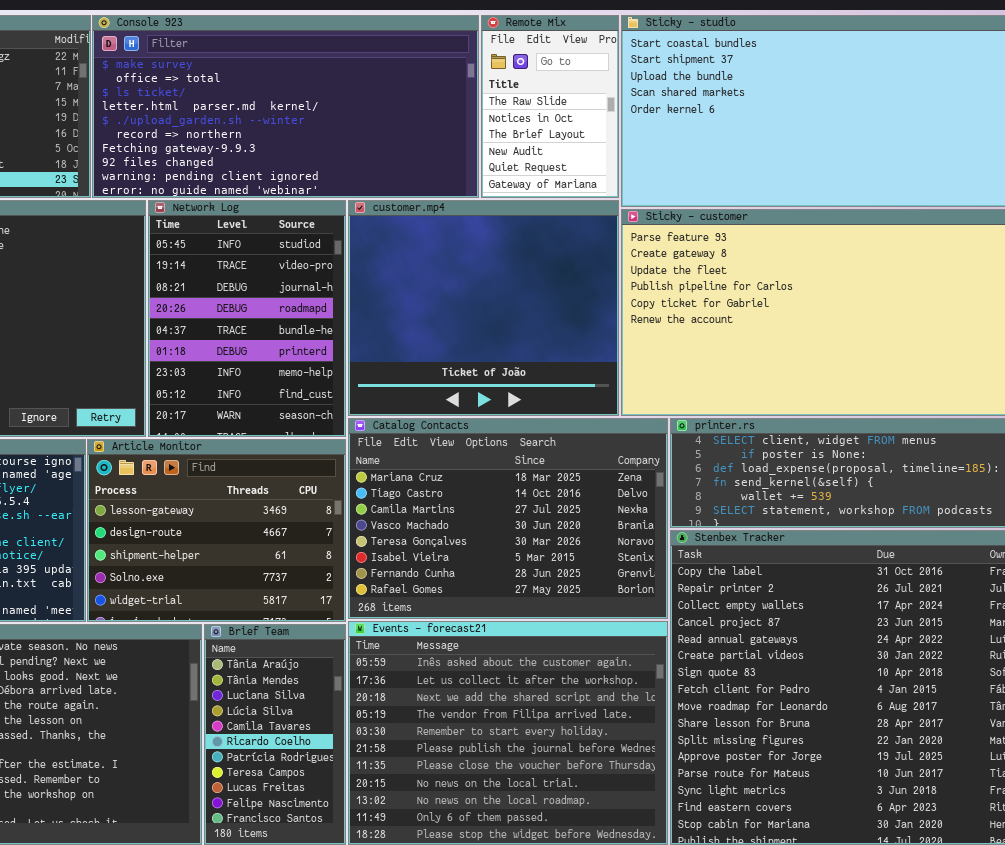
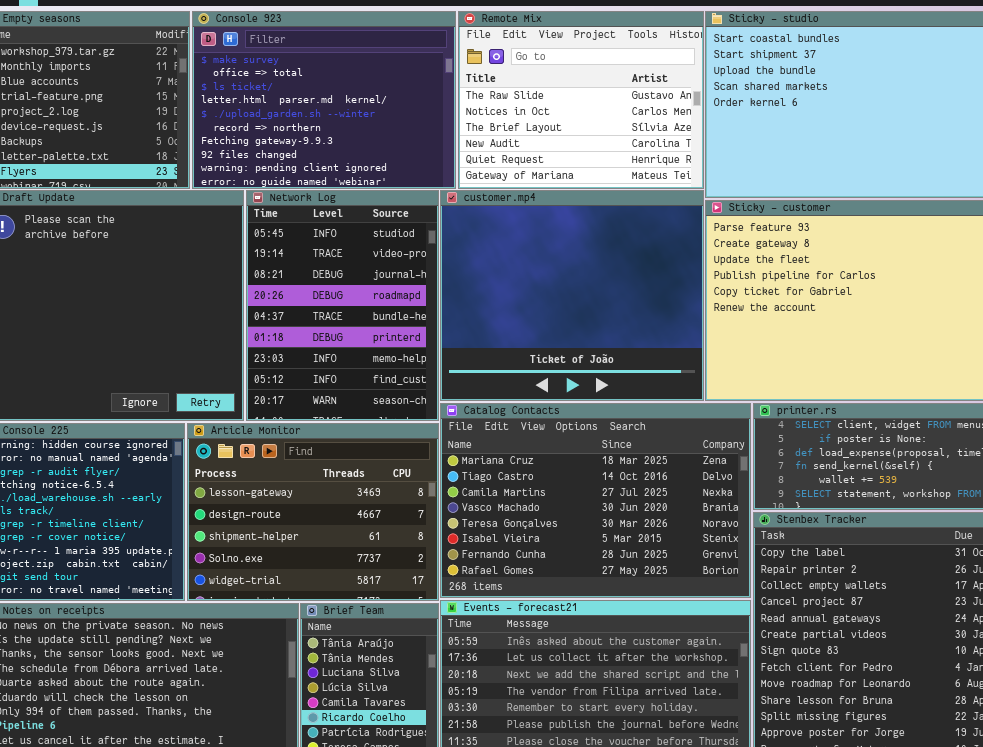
Console 923: [92,15,479,198] -> [192,11,456,189], resized
Remote Mix: [481,15,619,198] -> [458,11,704,189], resized

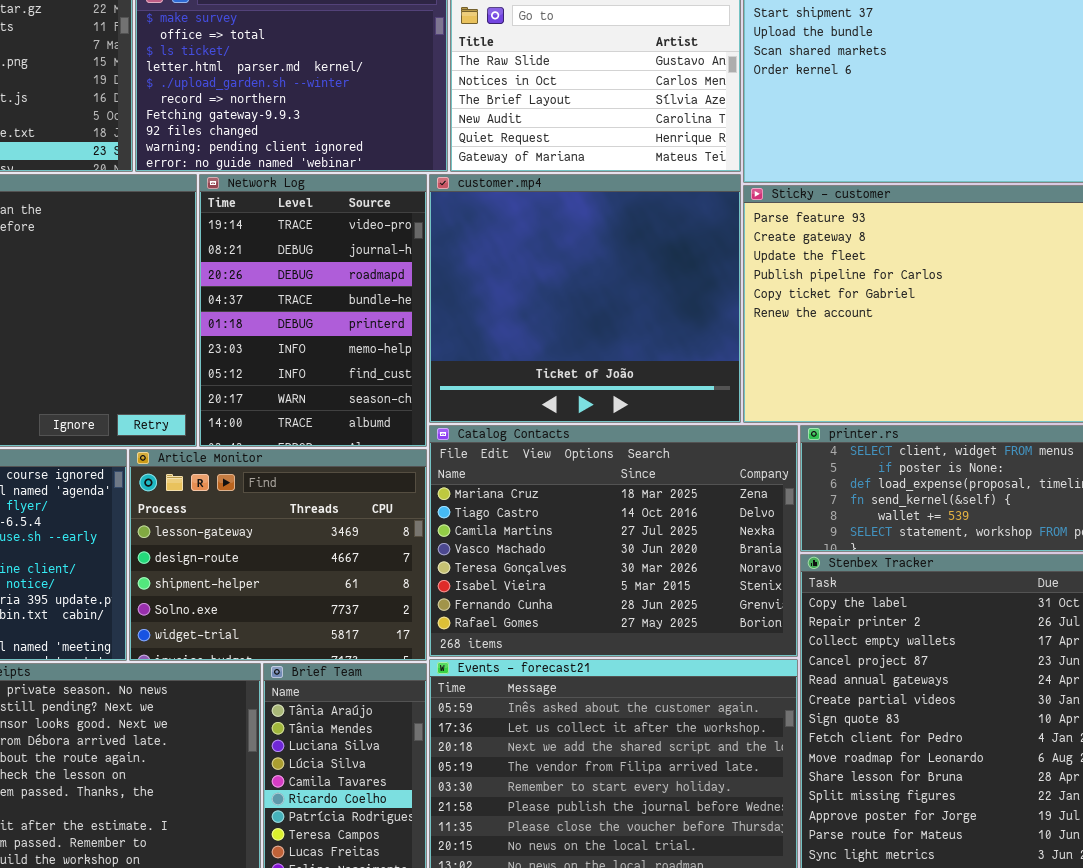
Network Log: [246,190,439,421] -> [199,174,427,447], scrolled down 1 row

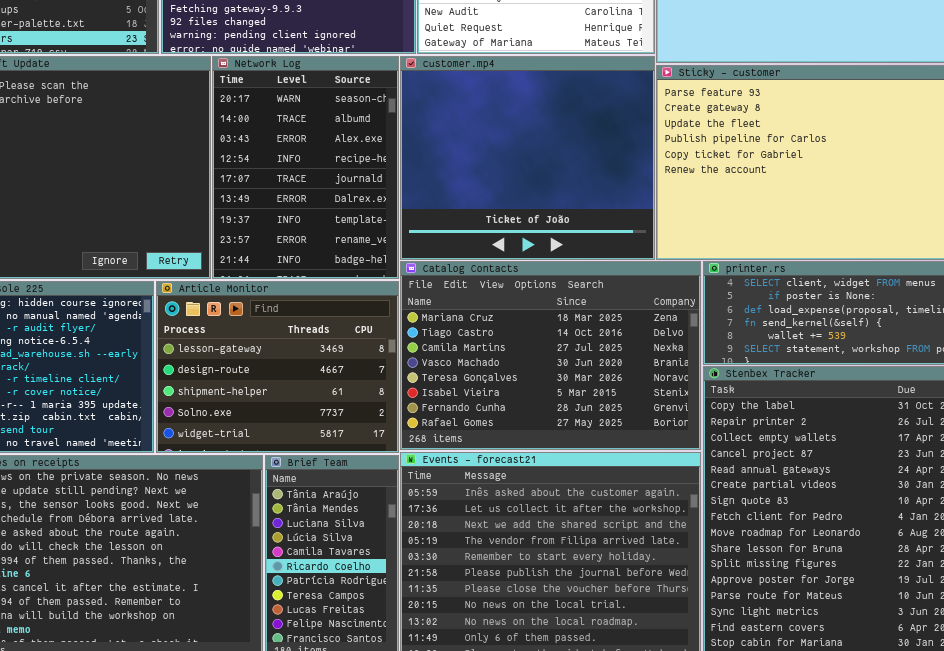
Network Log: [199,174,427,447] -> [212,56,399,279], scrolled down 7 rows

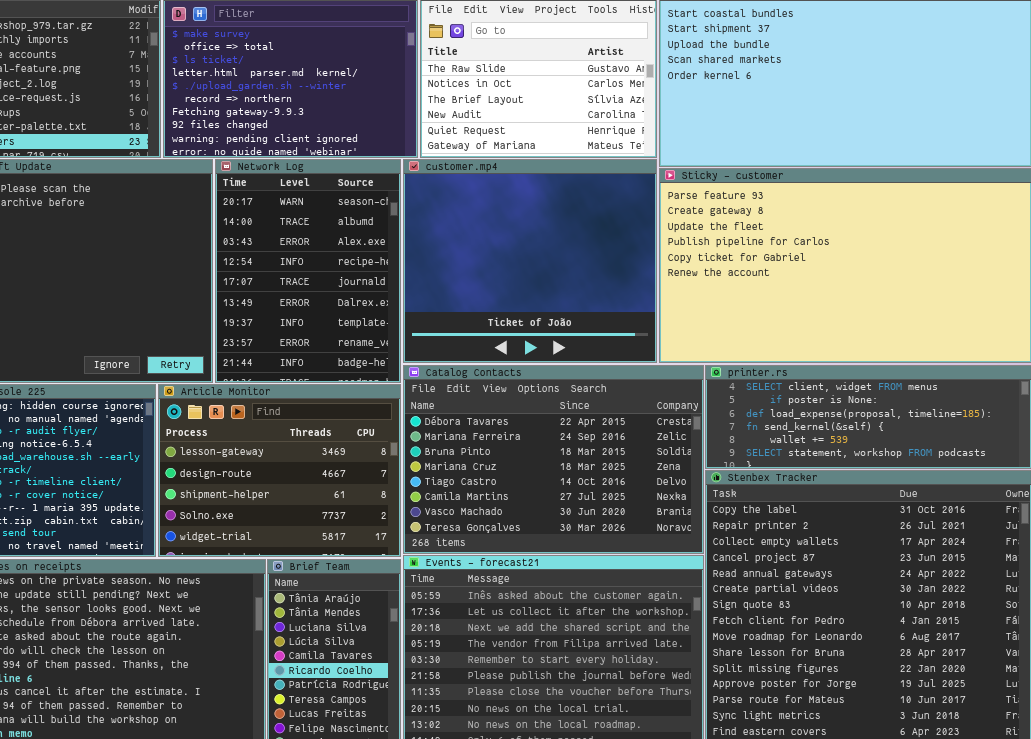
Catalog Contacts: [400,261,701,450] -> [403,365,704,554], scrolled up 3 rows

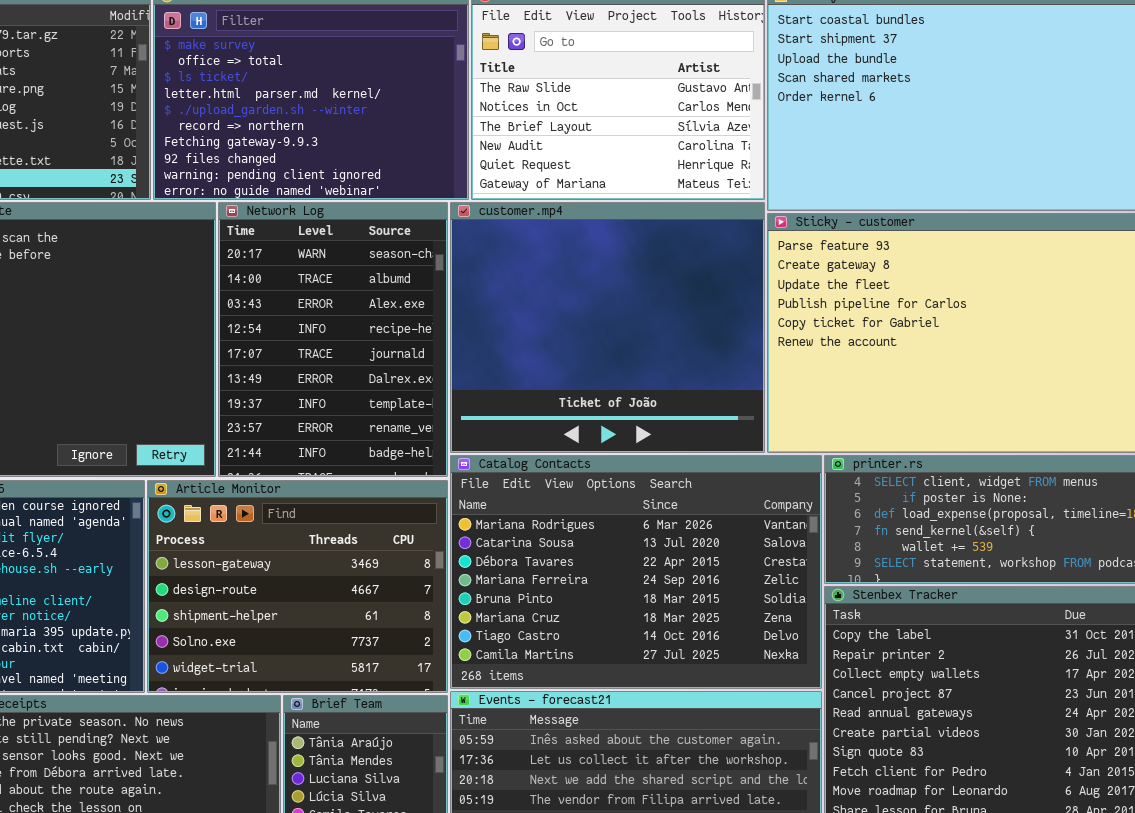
Catalog Contacts: [403,365,704,554] -> [450,455,822,689], scrolled up 2 rows

